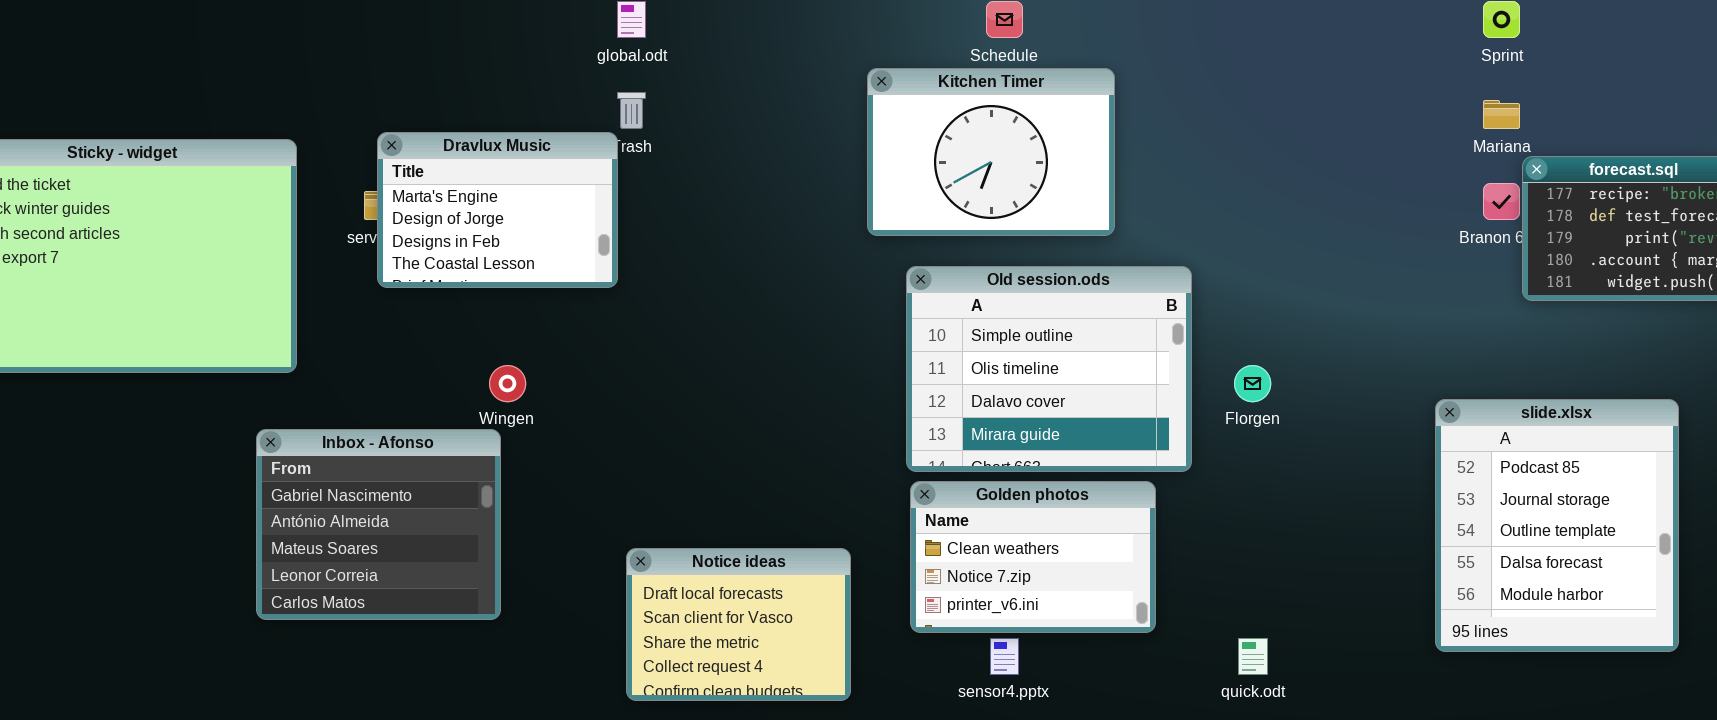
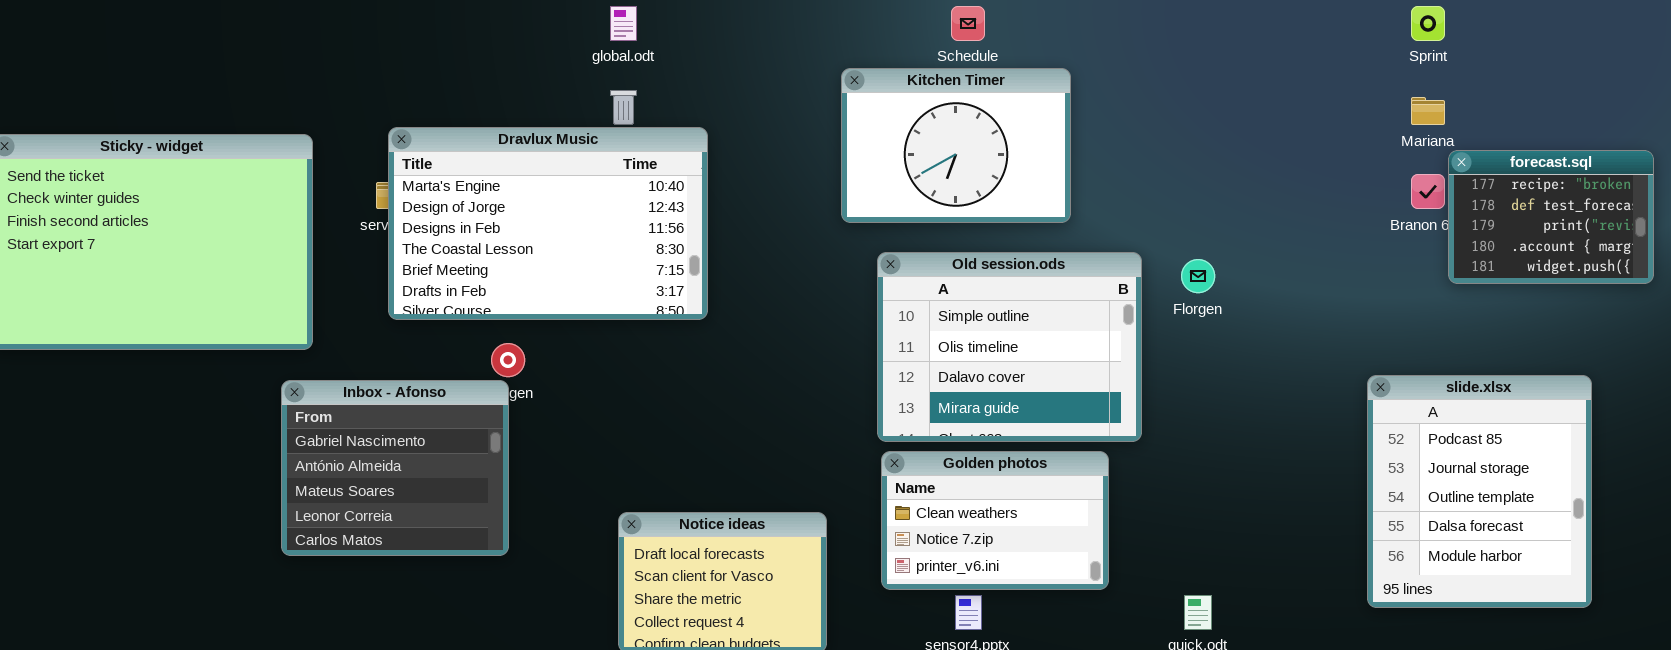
Dravlux Music: [377,132,618,288] -> [388,127,708,320], resized
Florgen: [1234,365,1271,402] -> [1181,259,1215,293], moved
Inbox - Afonso: [256,429,501,620] -> [281,380,509,556], moved

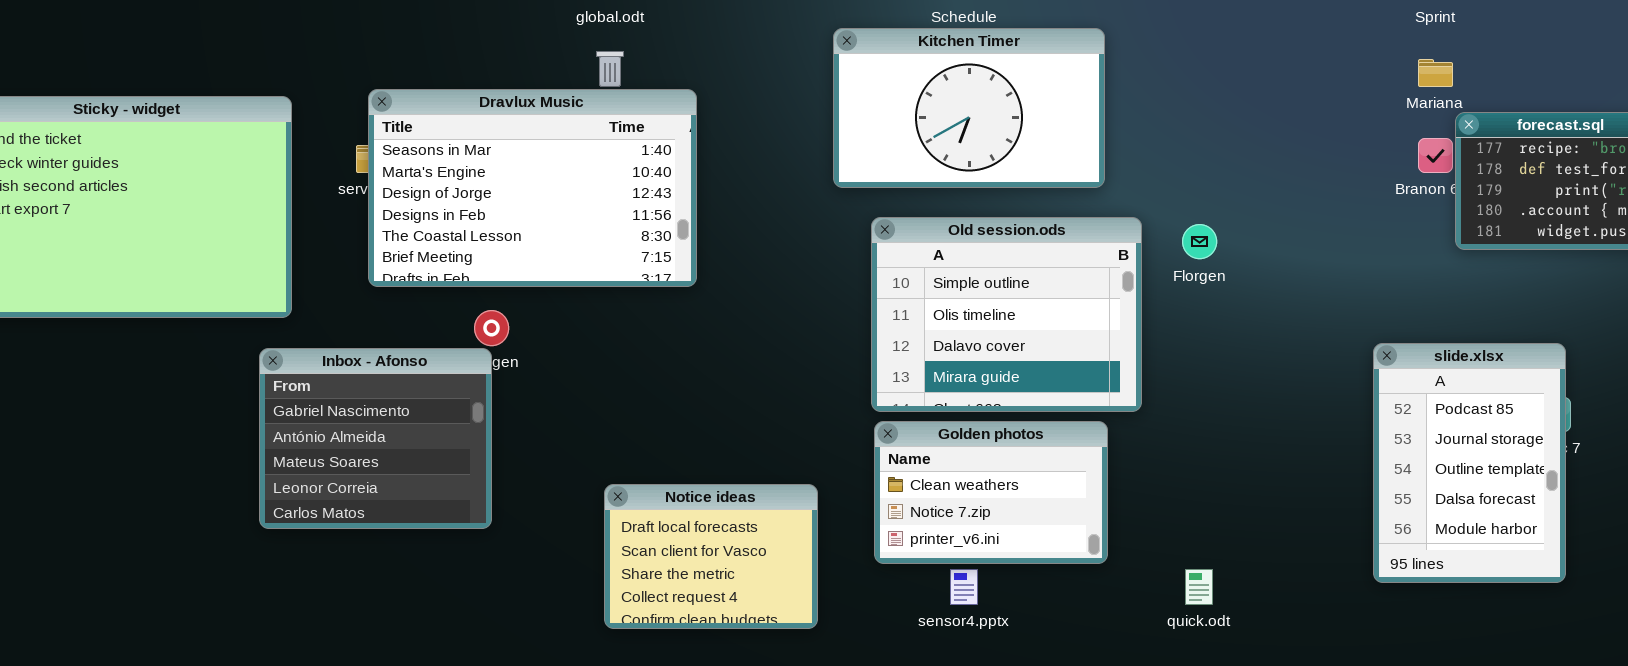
Kitchen Timer: [841,68,1071,223] -> [833,28,1105,188], resized
Dravlux Music: [388,127,708,320] -> [368,89,697,287], scrolled up 1 row
slide.xlsx: [1367,375,1592,608] -> [1373,343,1566,583], resized

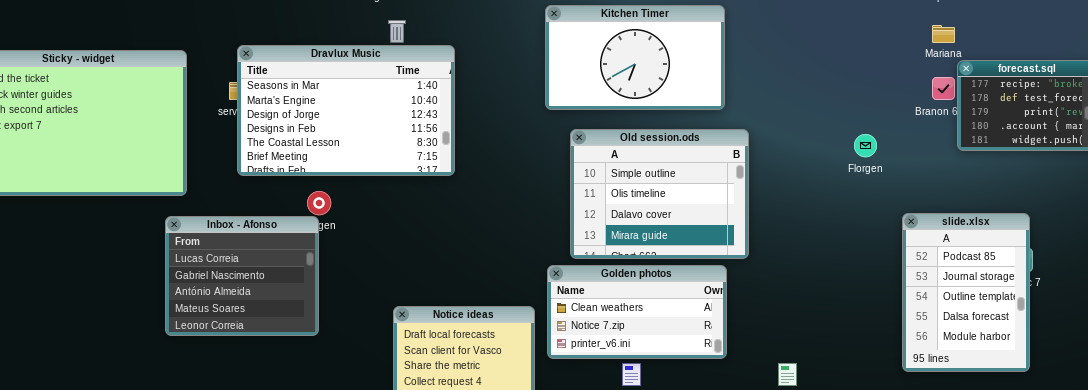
Florgen: [1182,224,1217,259] -> [854,134,877,157], moved
Inbox - Afonso: [259,348,492,529] -> [165,216,319,336], scrolled up 1 row
Golden photos: [874,421,1108,564] -> [547,265,727,359], resized

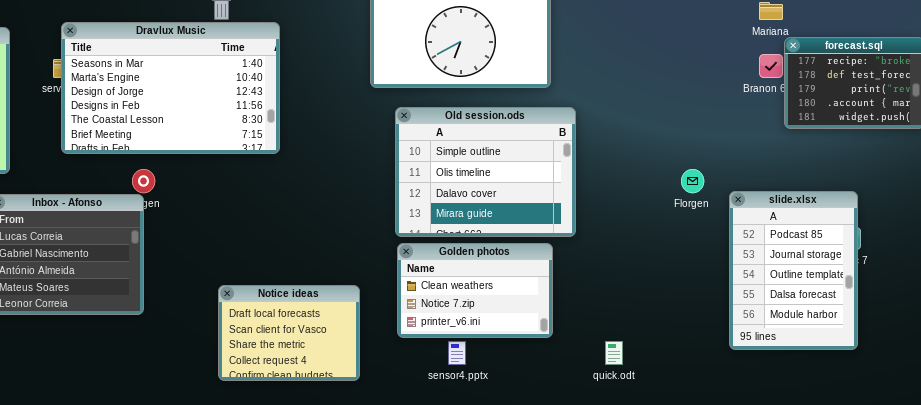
Florgen: [854,134,877,157] -> [681,169,704,193], moved
Golden photos: [547,265,727,359] -> [397,243,553,338], resized

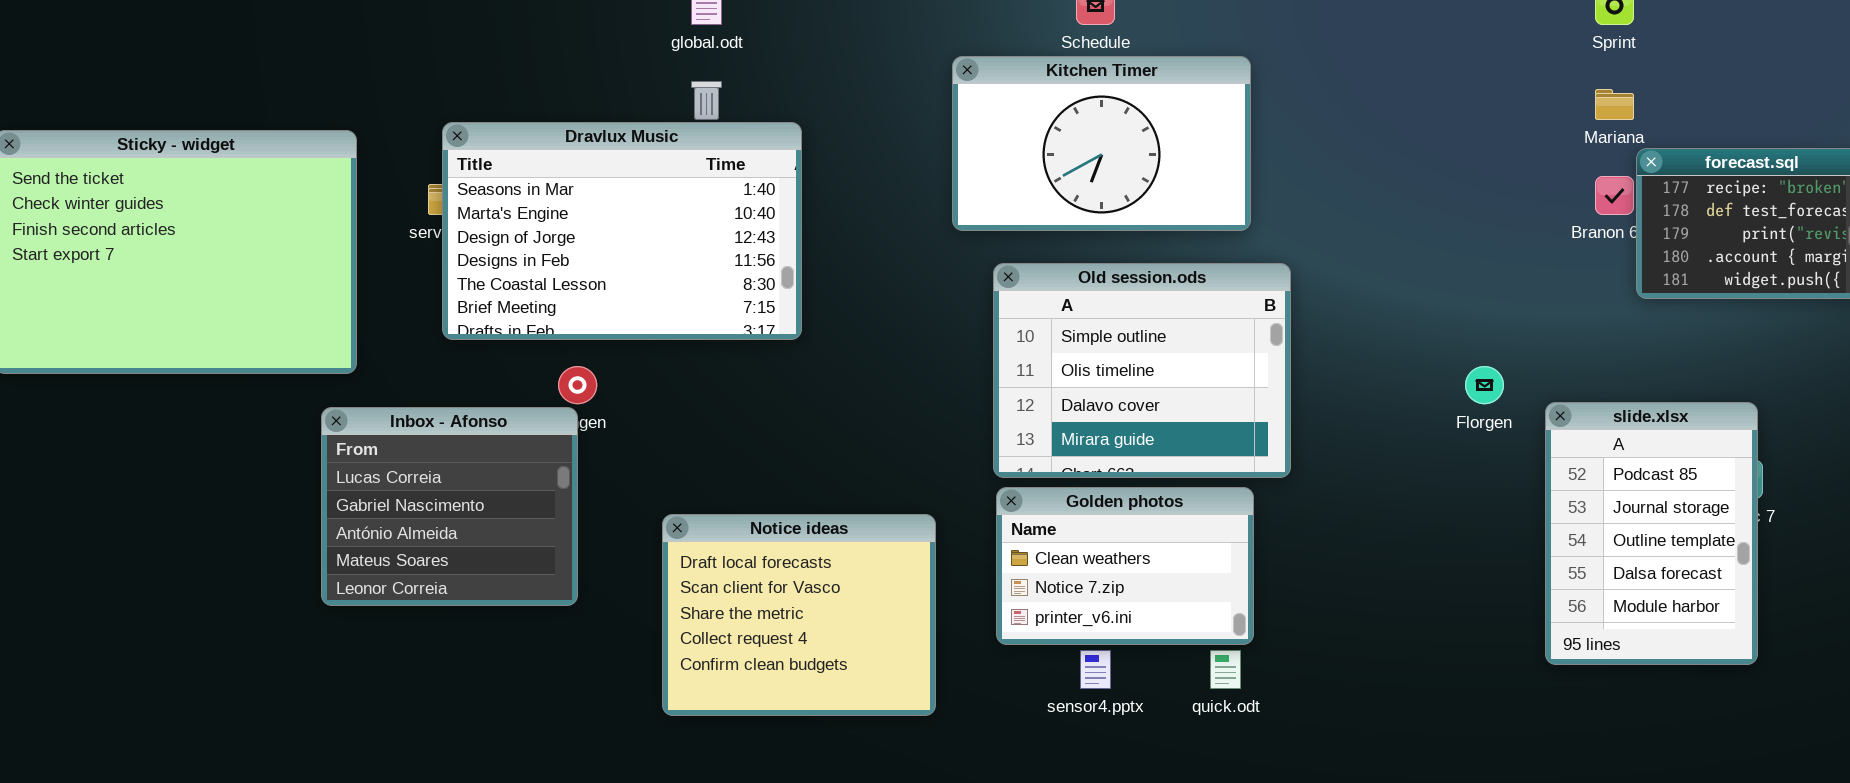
Notice ideas: [218,285,360,381] -> [662,514,936,716], resized
quick.odt: [605,341,623,365] -> [1210,650,1241,689], moved

